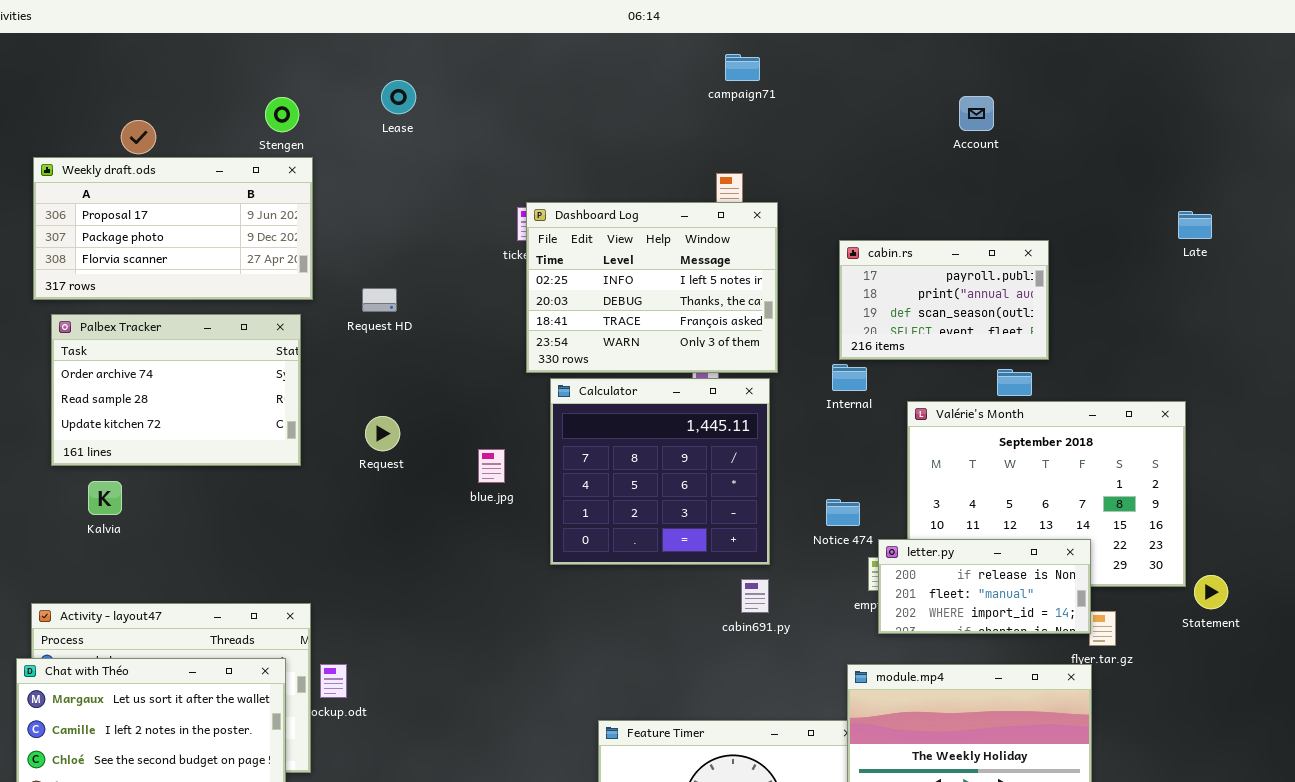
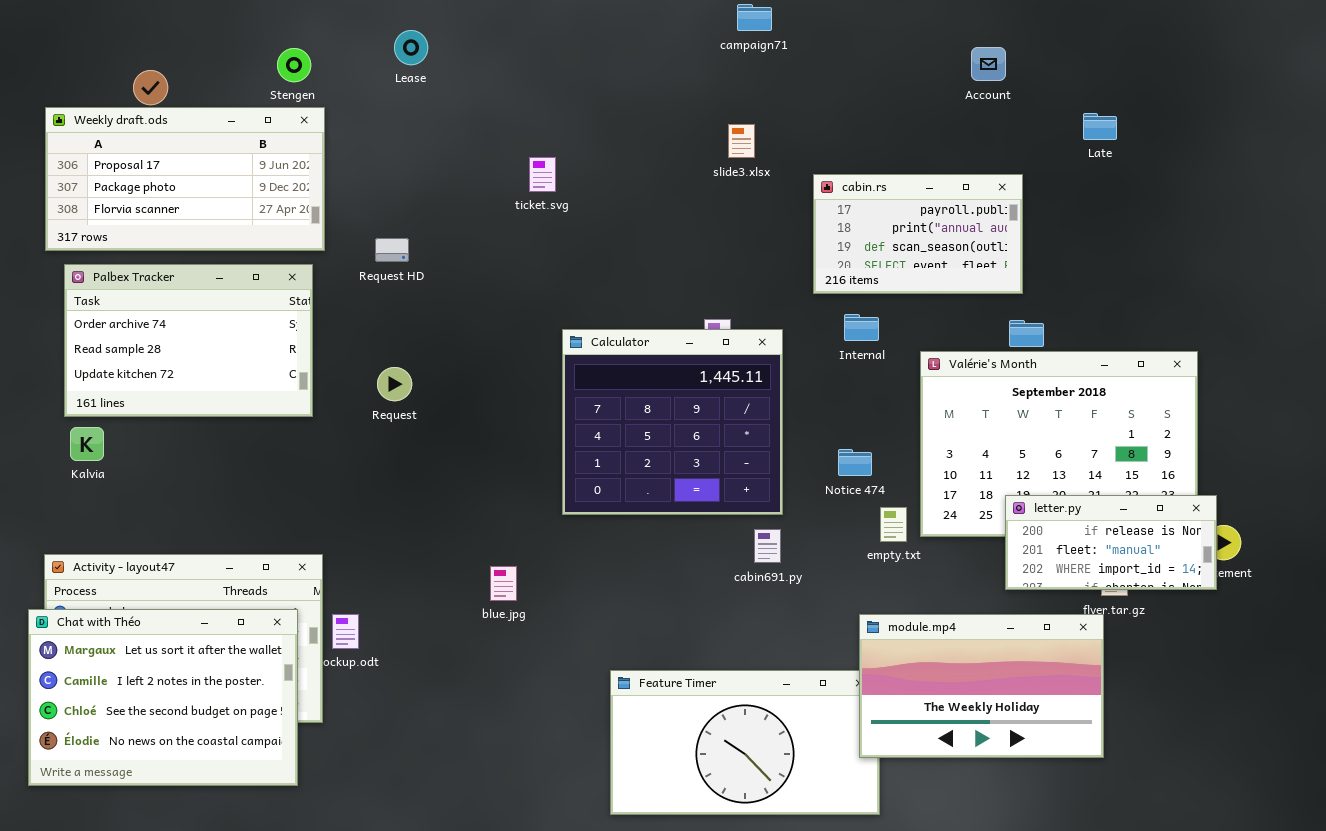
Dashboard Log: [526,202,778,373] -> none, closed
Late: [1178,211,1212,239] -> [1083,113,1117,140], moved
cabin.rs: [839,240,1049,360] -> [813,174,1023,294], moved
blue.jpg: [478,449,505,483] -> [490,566,517,601], moved
Kalvia: [88,481,122,515] -> [70,427,104,461], moved
letter.py: [878,539,1091,634] -> [1005,495,1217,590], moved

